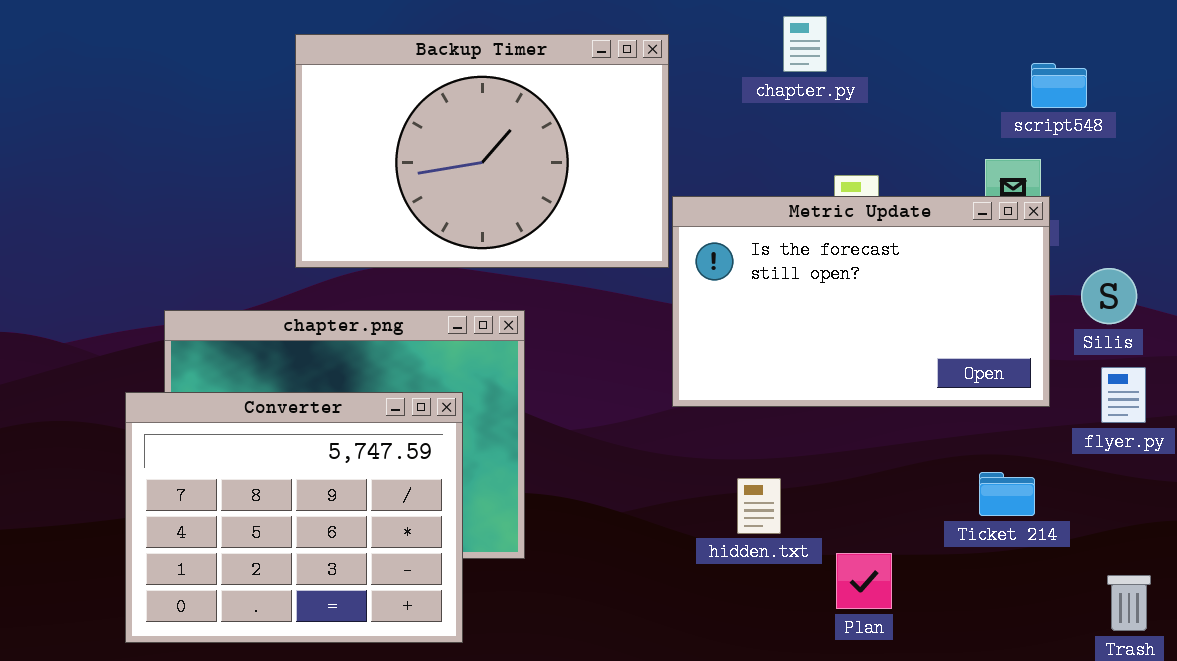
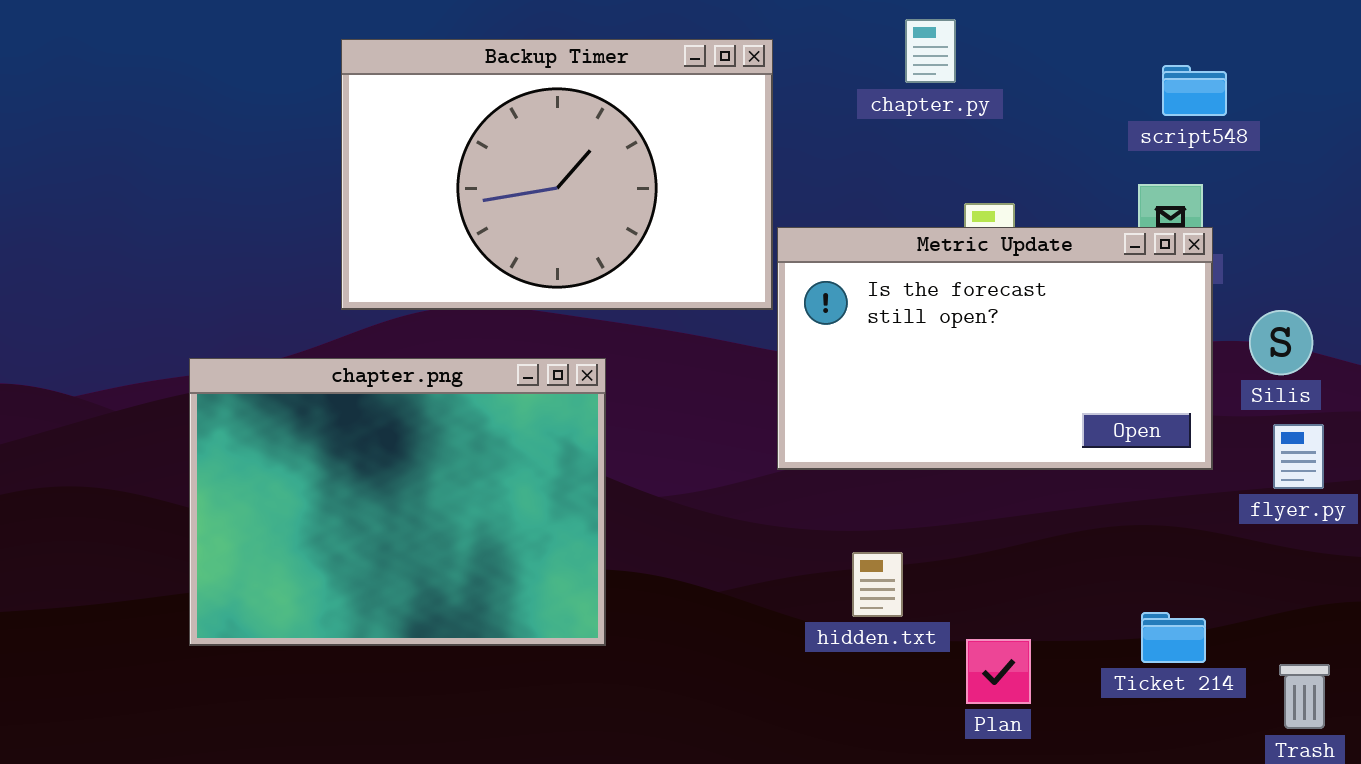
script548: [1031,63,1087,108] -> [1162,65,1227,116], moved
Converter: [125,392,463,643] -> none, closed
Ticket 214: [979,472,1035,516] -> [1141,612,1206,663], moved

